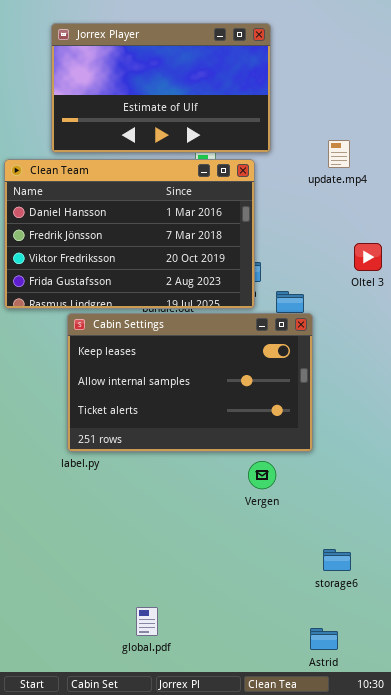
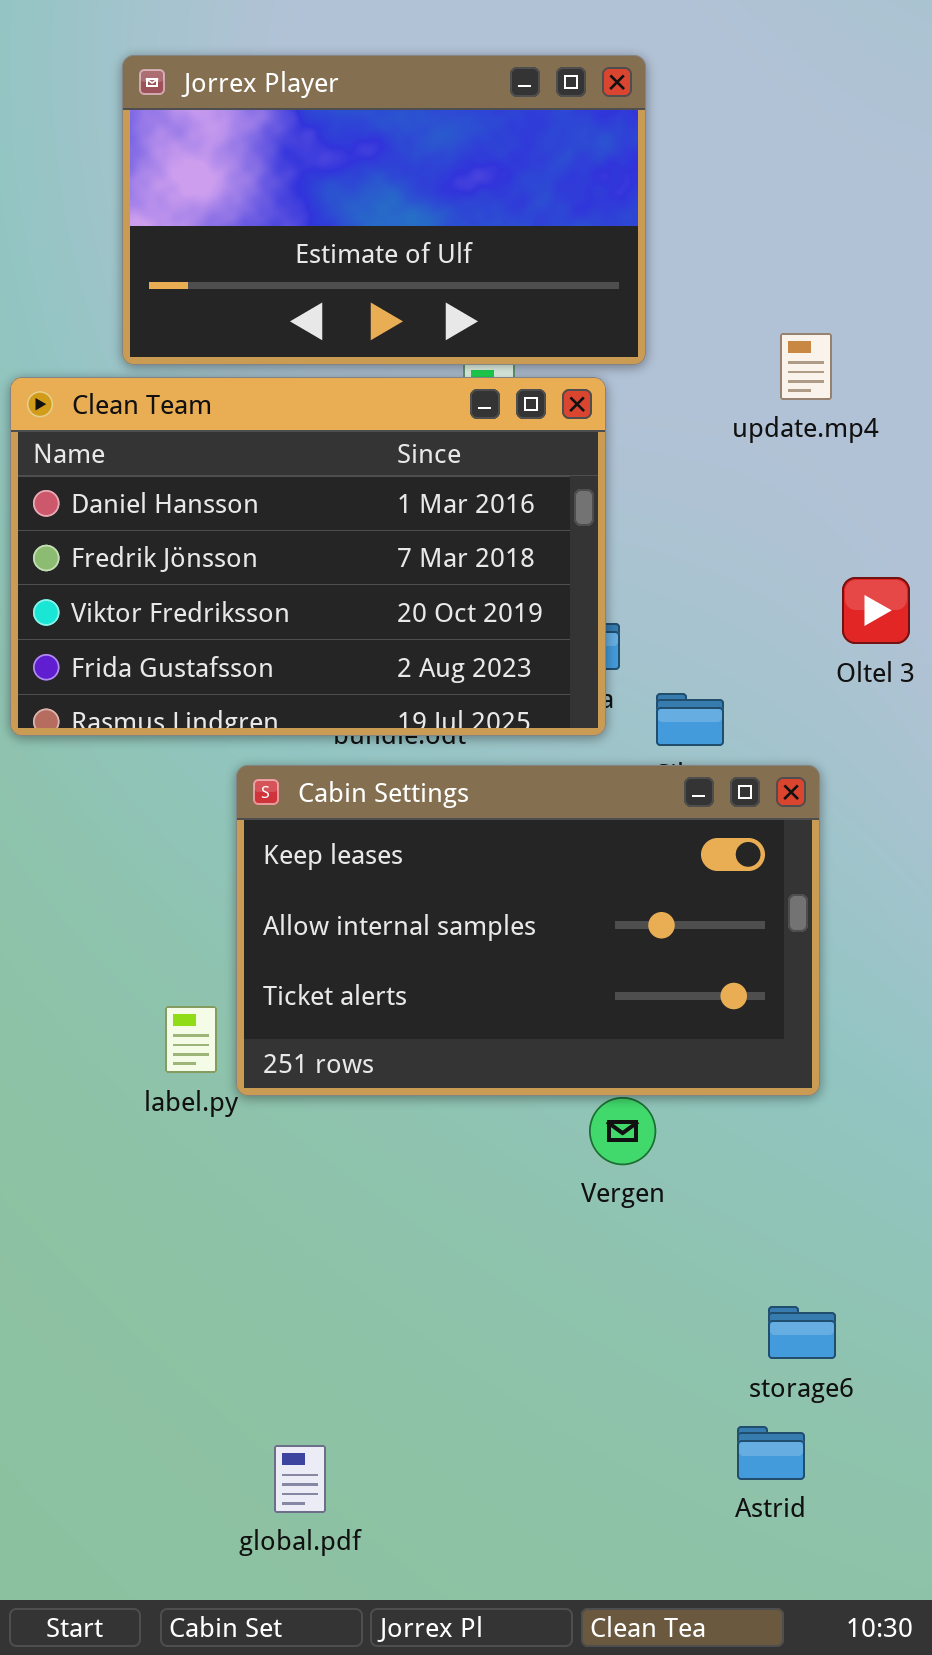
Cabin Settings: [67,313,313,452] -> [236,765,820,1096], moved
global.pdf: [136,607,158,636] -> [274,1445,326,1513], moved
Astrid: [310,628,338,650] -> [737,1426,805,1480], moved

